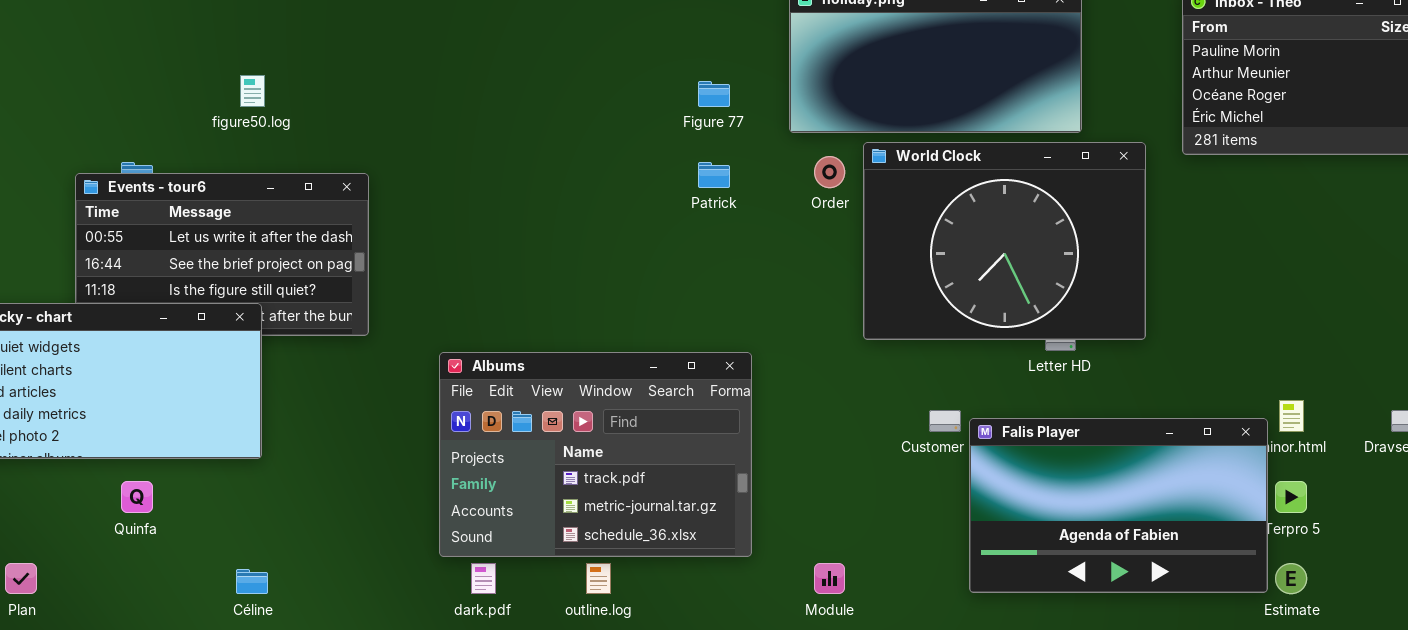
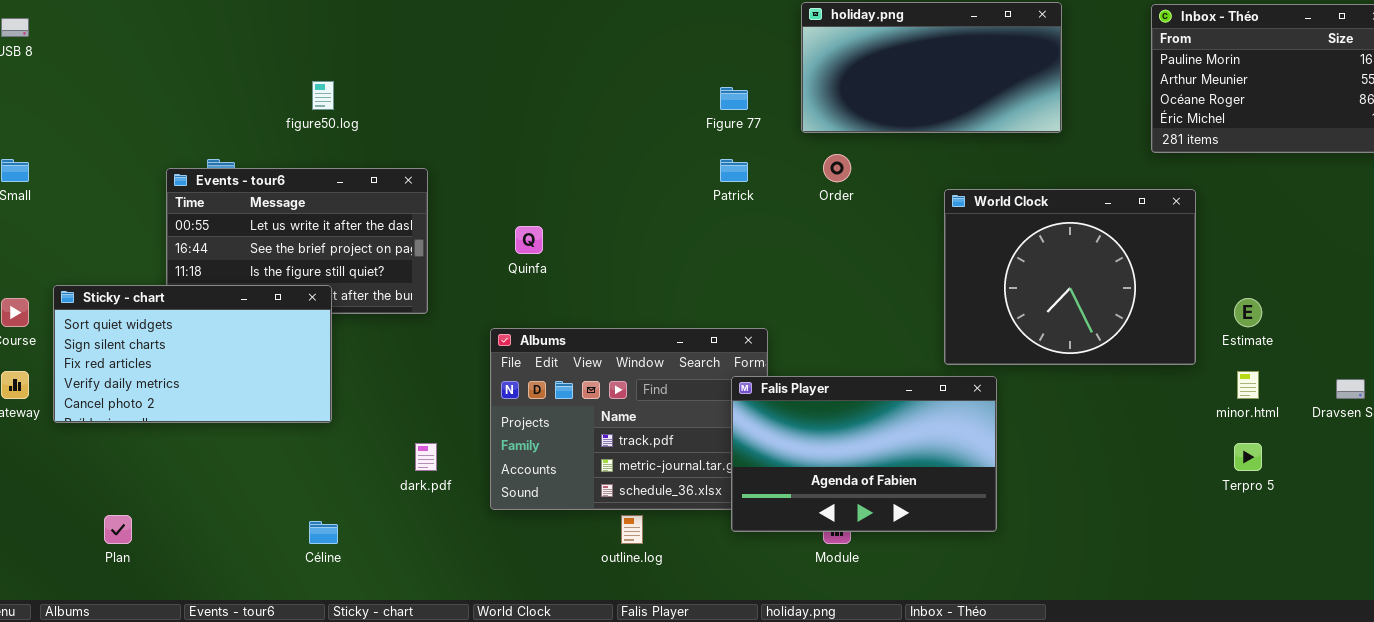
World Clock: [863,142,1146,340] -> [944,189,1196,365], moved
Falis Player: [969,418,1268,593] -> [731,376,997,532], moved
Quinfa: [121,481,153,513] -> [515,226,543,254], moved
dark.pdf: [471,563,496,594] -> [415,443,437,471], moved
Estimate: [1275,563,1307,594] -> [1234,298,1262,327], moved

